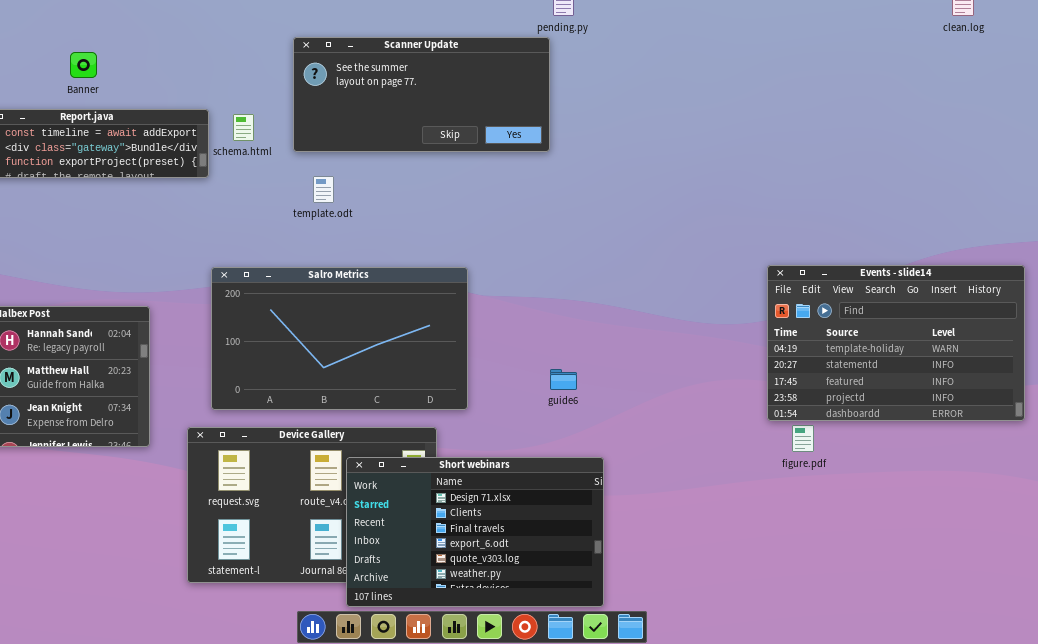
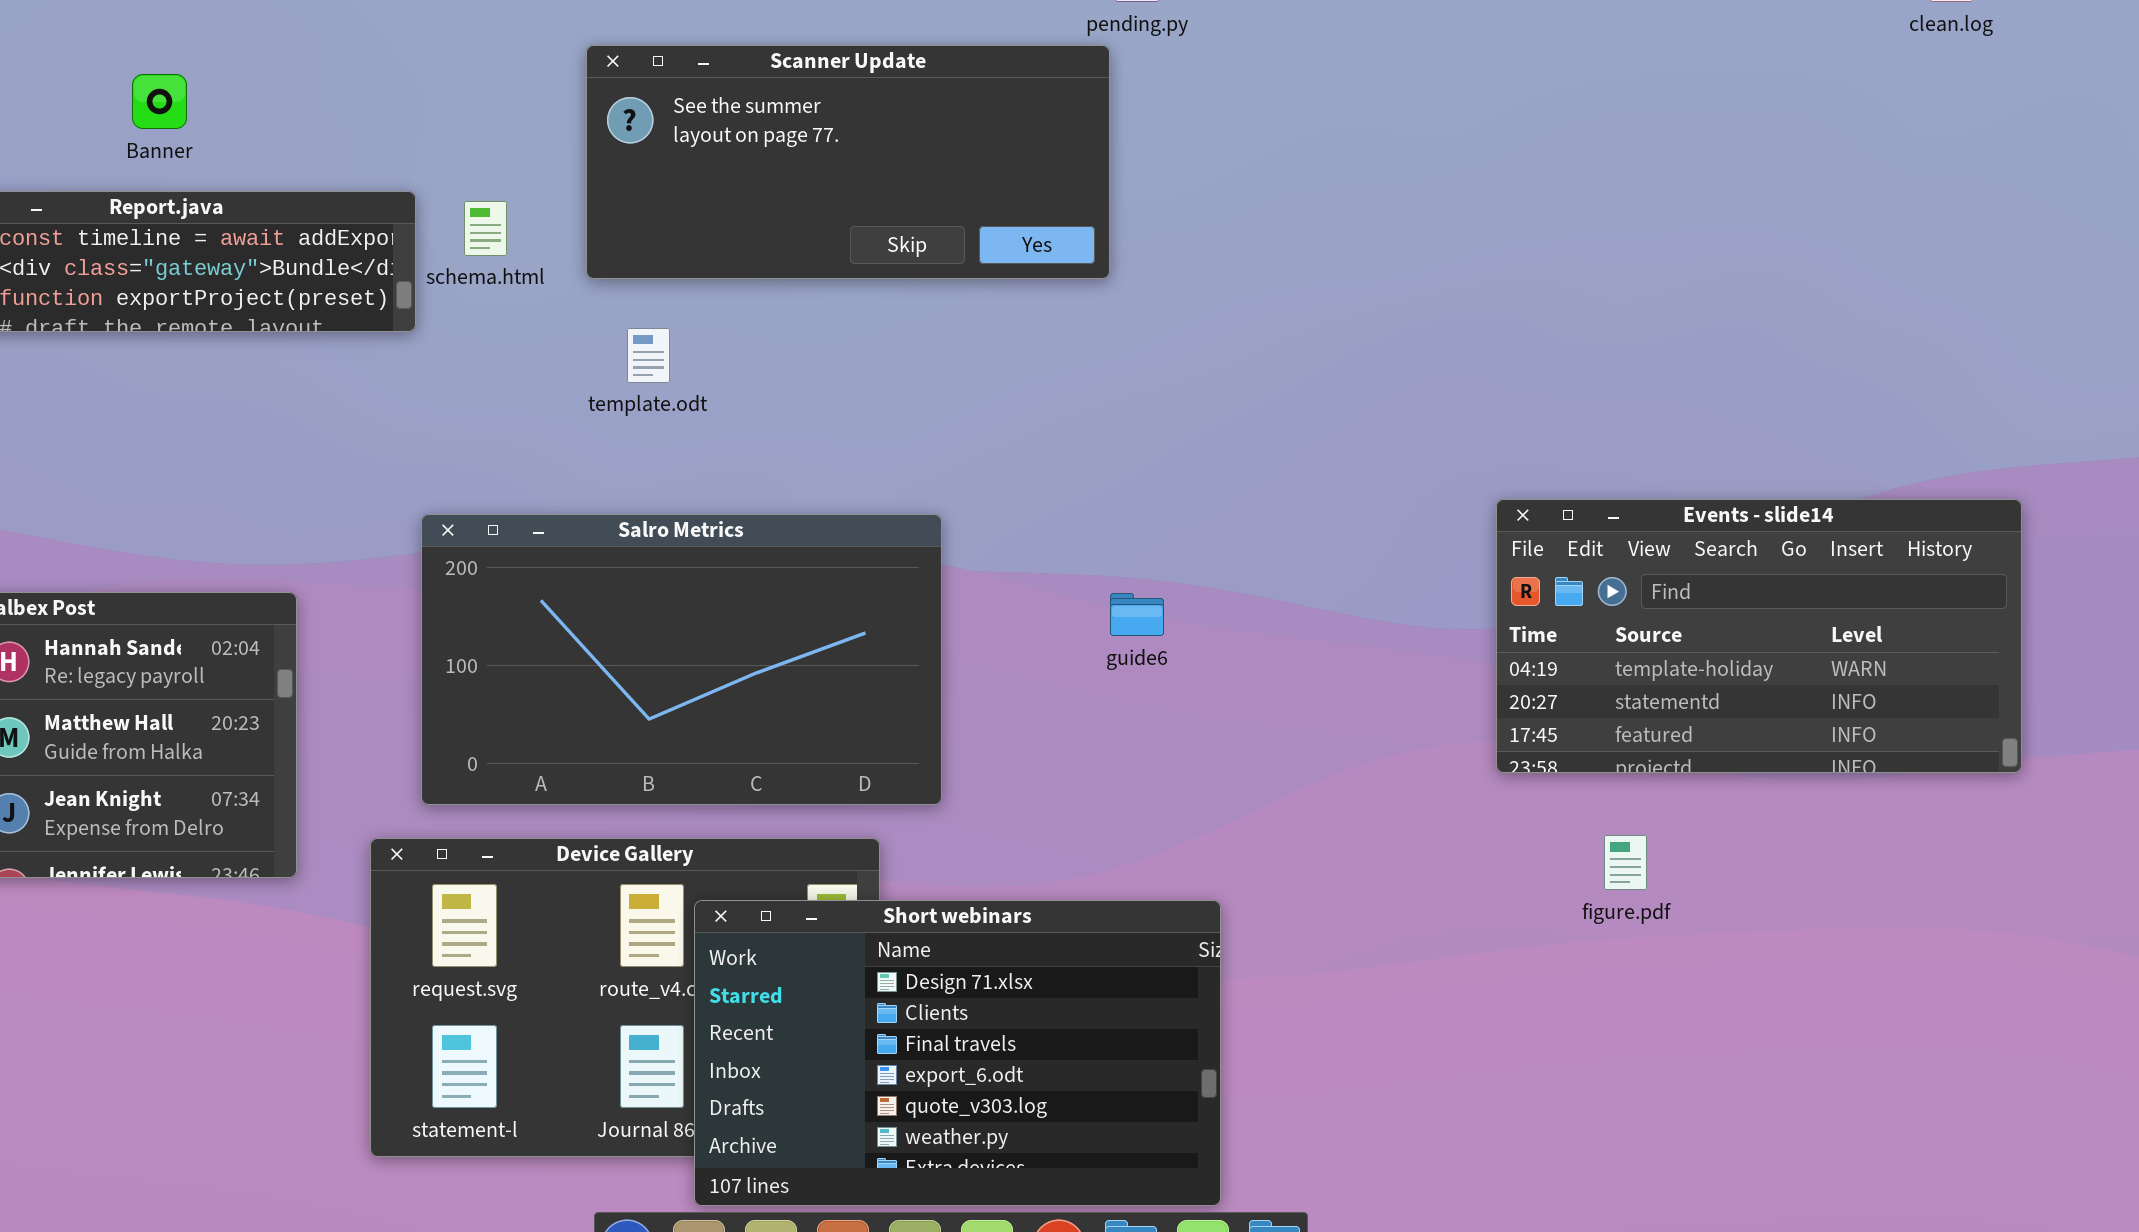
Events - slide14: [767,265,1025,421] -> [1496,499,2022,773], moved, resized
guide6: [550,369,577,390] -> [1110,593,1164,636], moved

